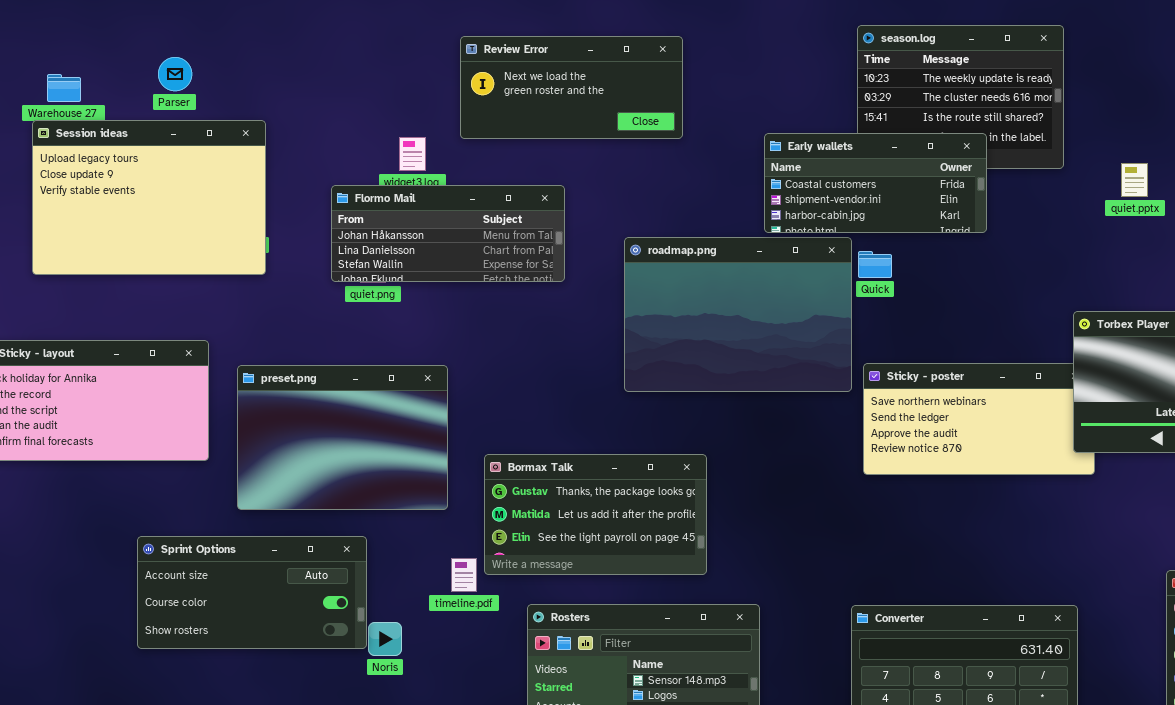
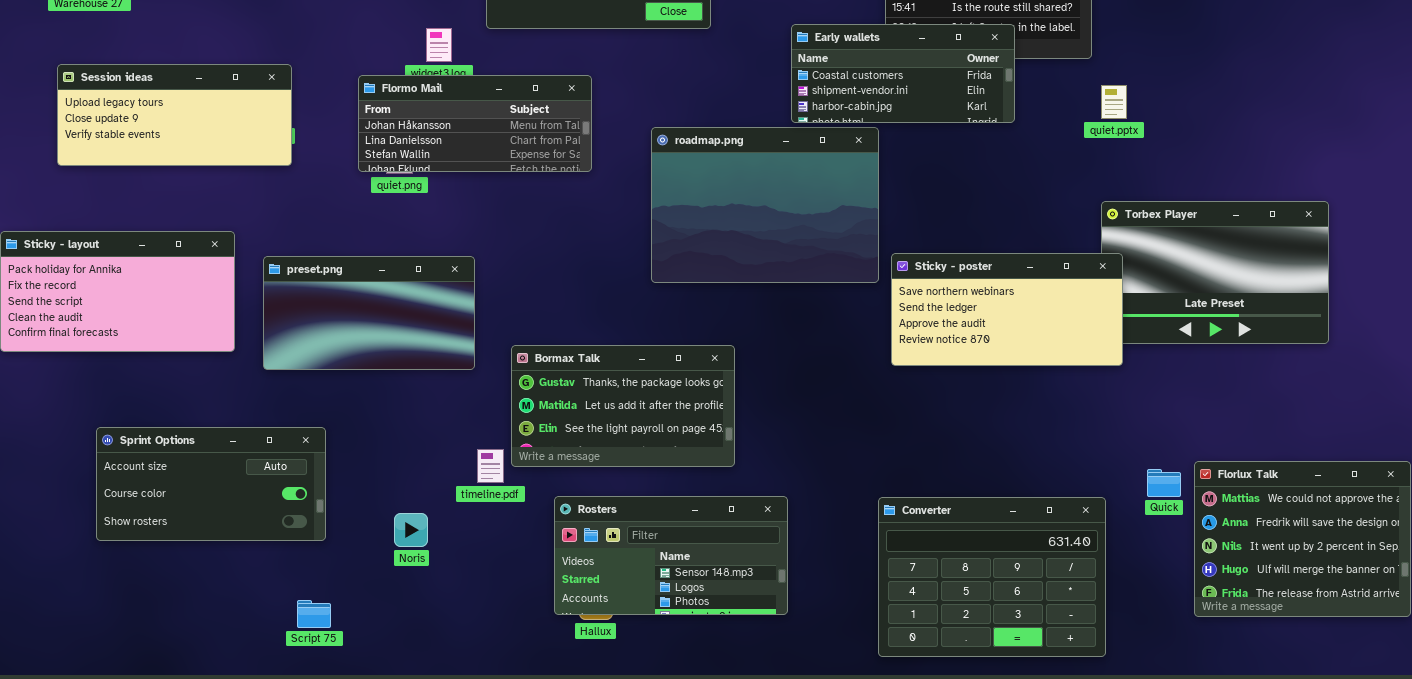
Session ideas: [32,120,266,275] -> [57,64,292,166], resized
quiet.pptx: [1121,163,1148,197] -> [1101,85,1127,119], moved
Quick: [858,251,892,278] -> [1147,469,1181,497], moved
Sticky - poster: [863,363,1095,475] -> [891,253,1123,366], raised
preset.png: [237,365,448,510] -> [263,256,475,370], resized
Sprint Options: [137,536,367,649] -> [96,427,326,541], moved

